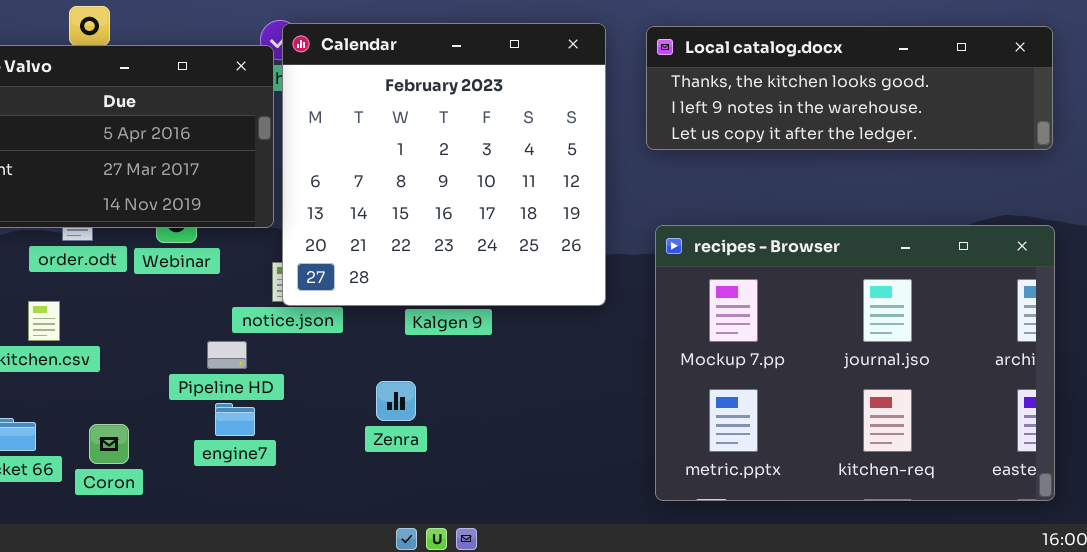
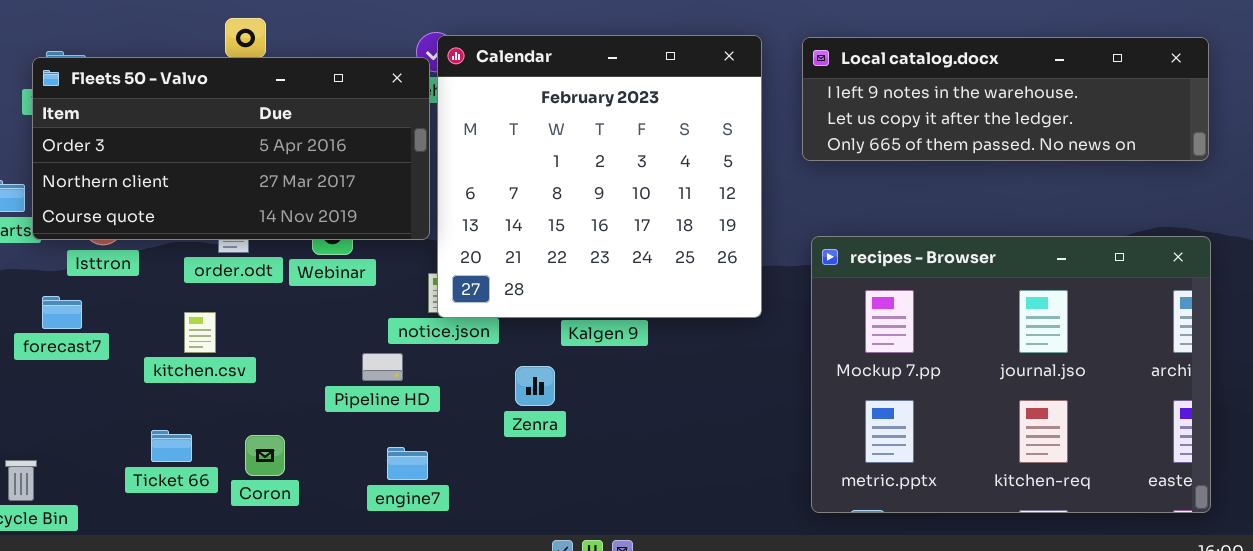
Local catalog.docx: [646,26,1053,150] -> [802,37,1209,161], scrolled down 1 row
Zenra: [376,381,416,421] -> [515,366,555,406], moved
engine7: [215,403,255,436] -> [387,447,428,480], moved

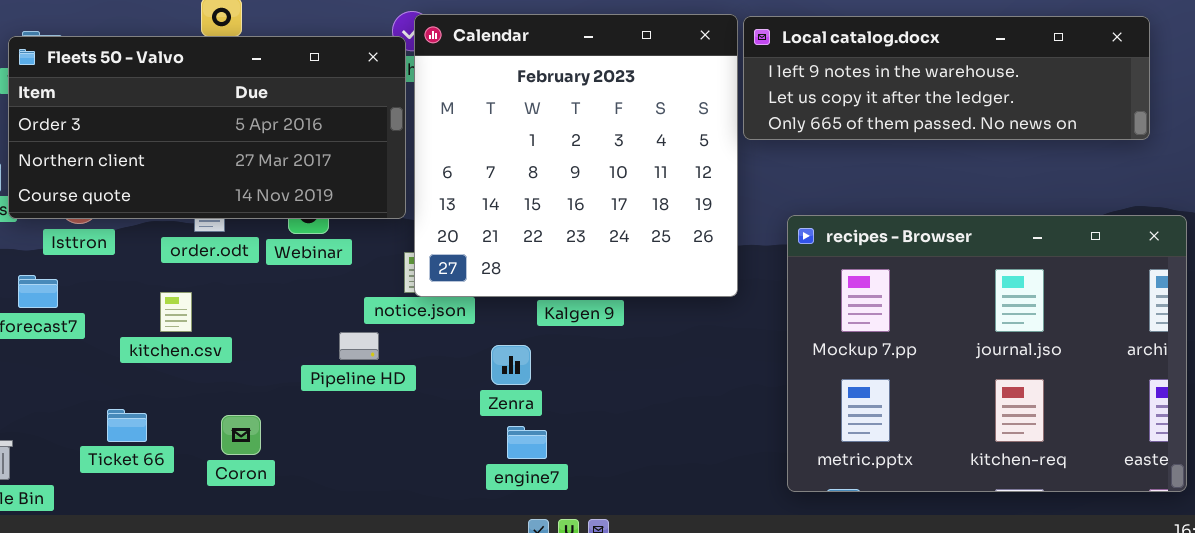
Local catalog.docx: [802,37,1209,161] -> [743,16,1150,140], moved
Ticket 66: [151,430,192,462] -> [107,409,147,442], moved
engine7: [387,447,428,480] -> [507,426,547,459], moved

